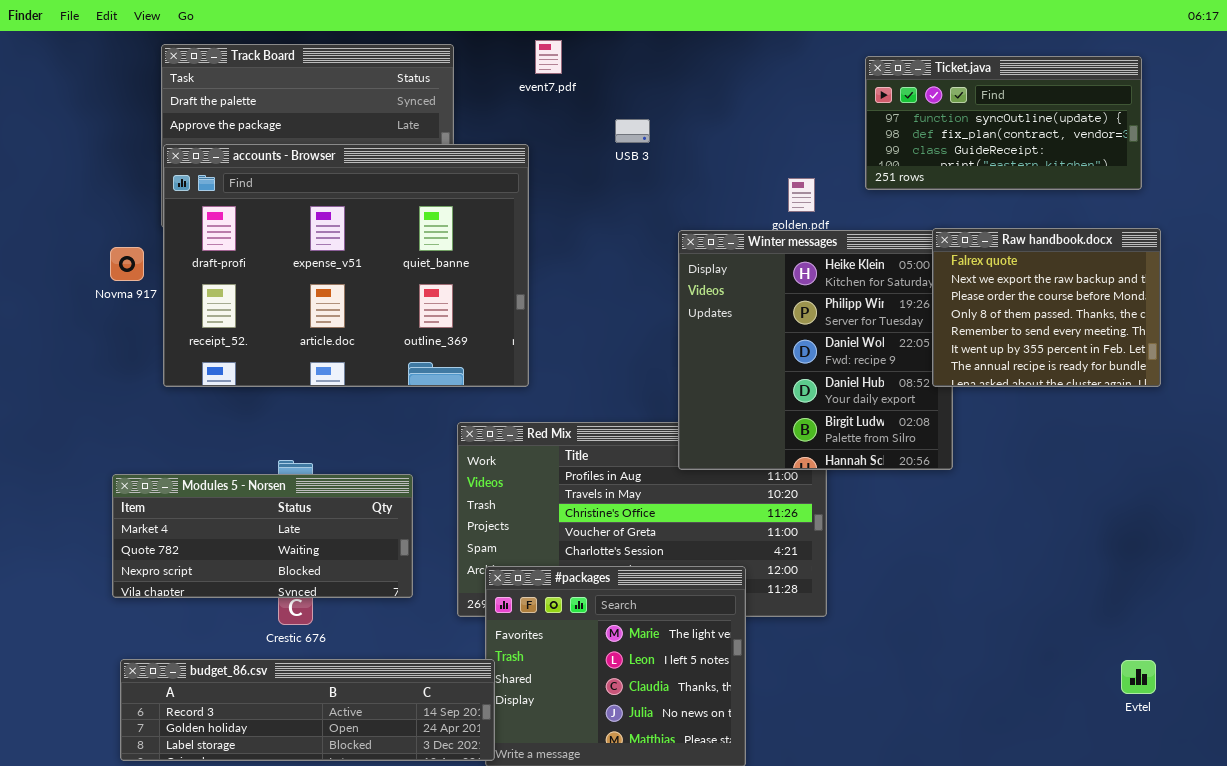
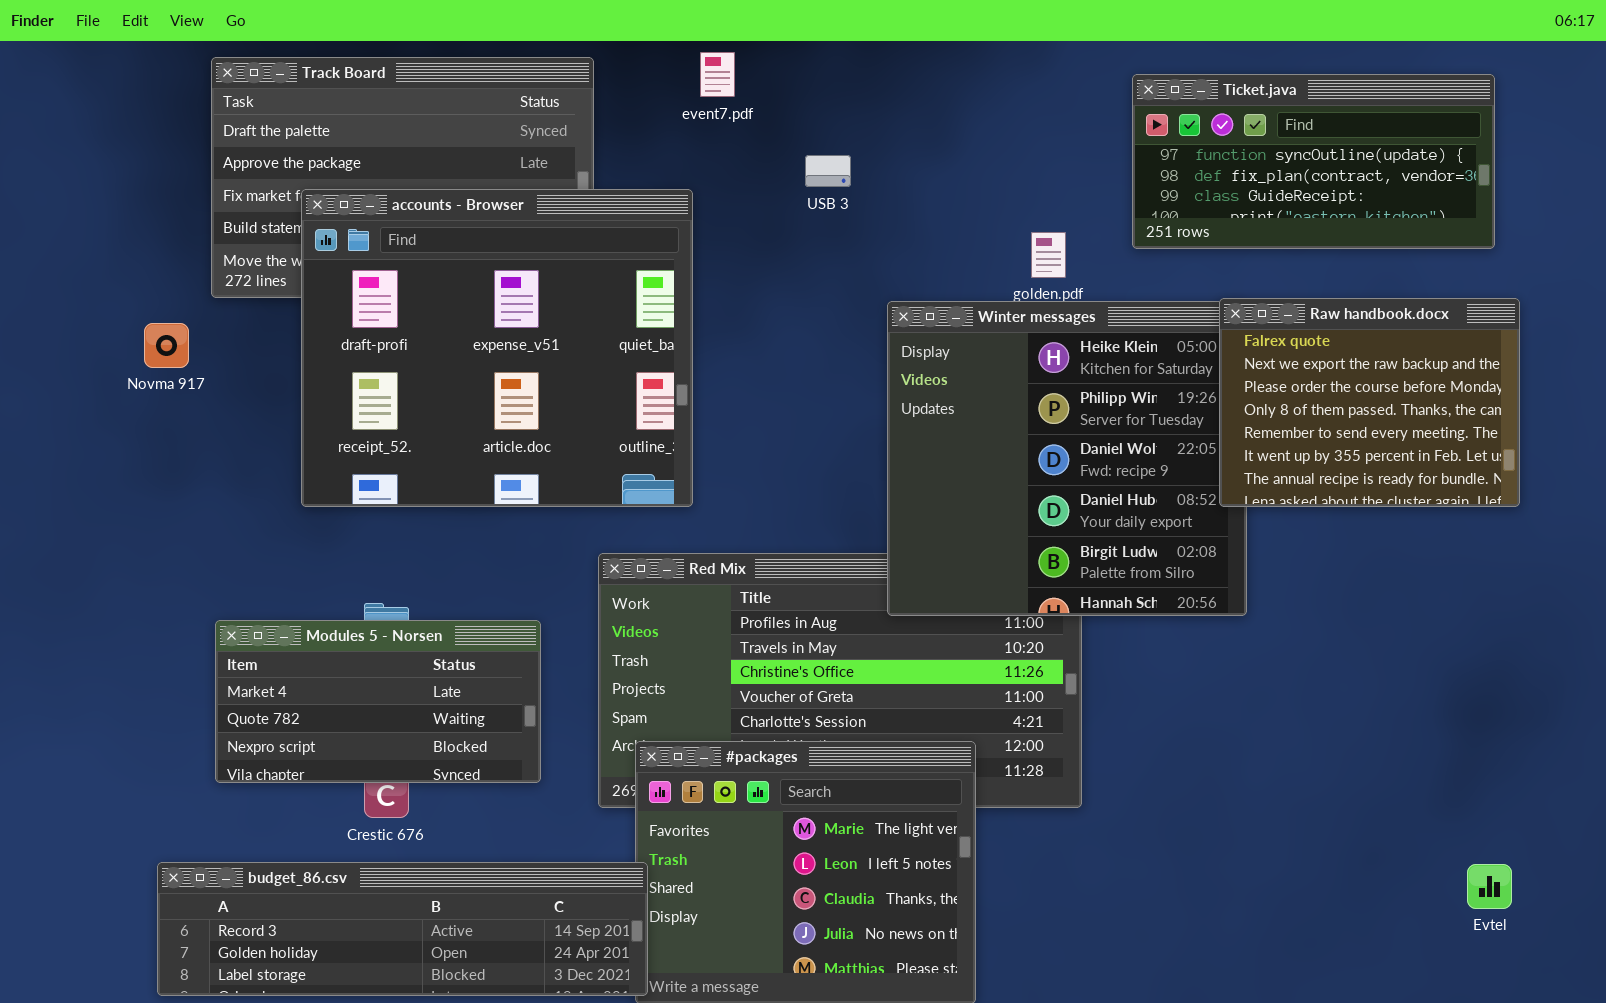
accounts - Browser: [163,144,529,387] -> [301,189,693,507], resized
Modules 5 - Norsen: [112,474,413,598] -> [215,620,541,783], resized

